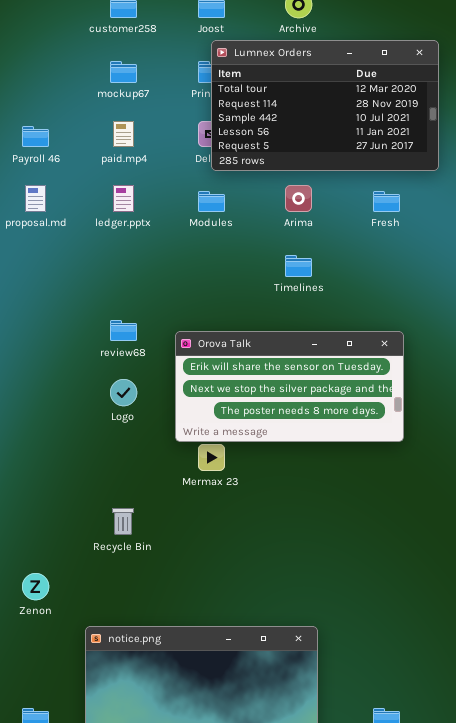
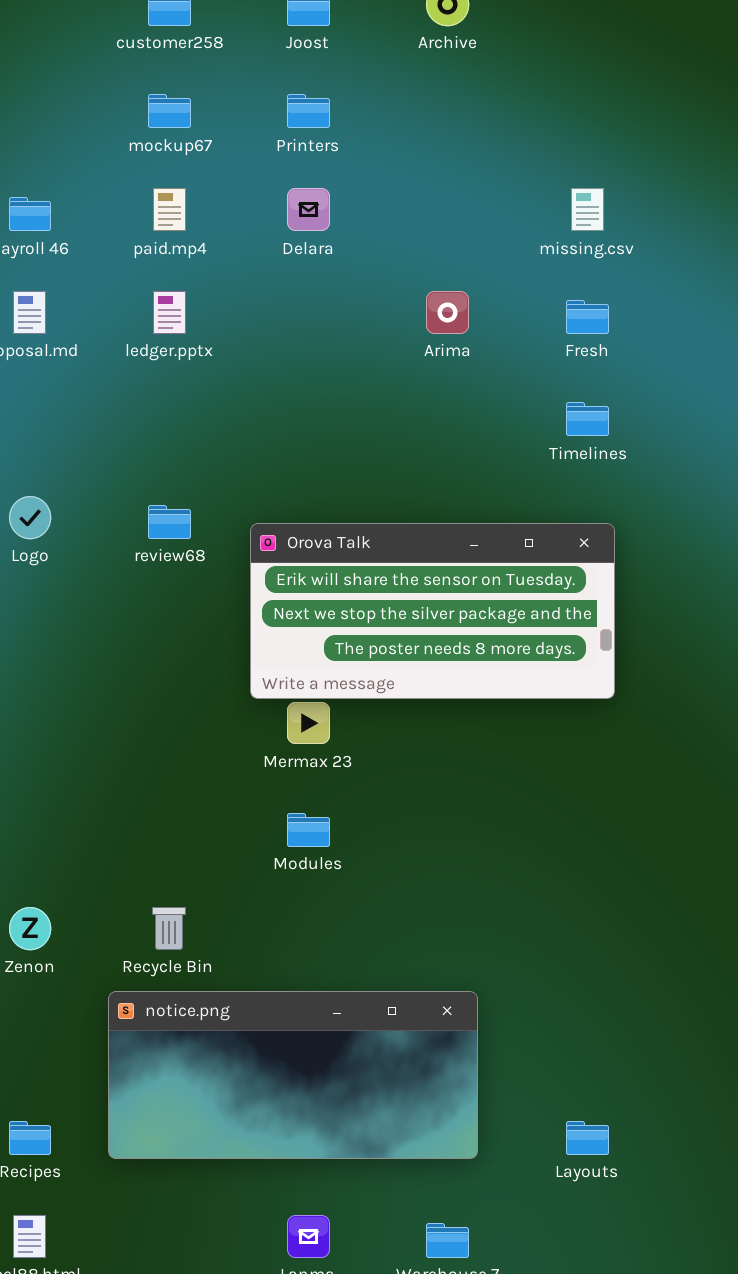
Lumnex Orders: [211,40,439,171] -> none, closed
Modules: [198,191,225,212] -> [287,813,330,847], moved
Timelines: [285,255,312,277] -> [566,402,609,436], moved
Logo: [110,379,137,406] -> [9,496,51,539], moved
Recycle Bin: [112,508,134,535] -> [152,907,186,950], moved

